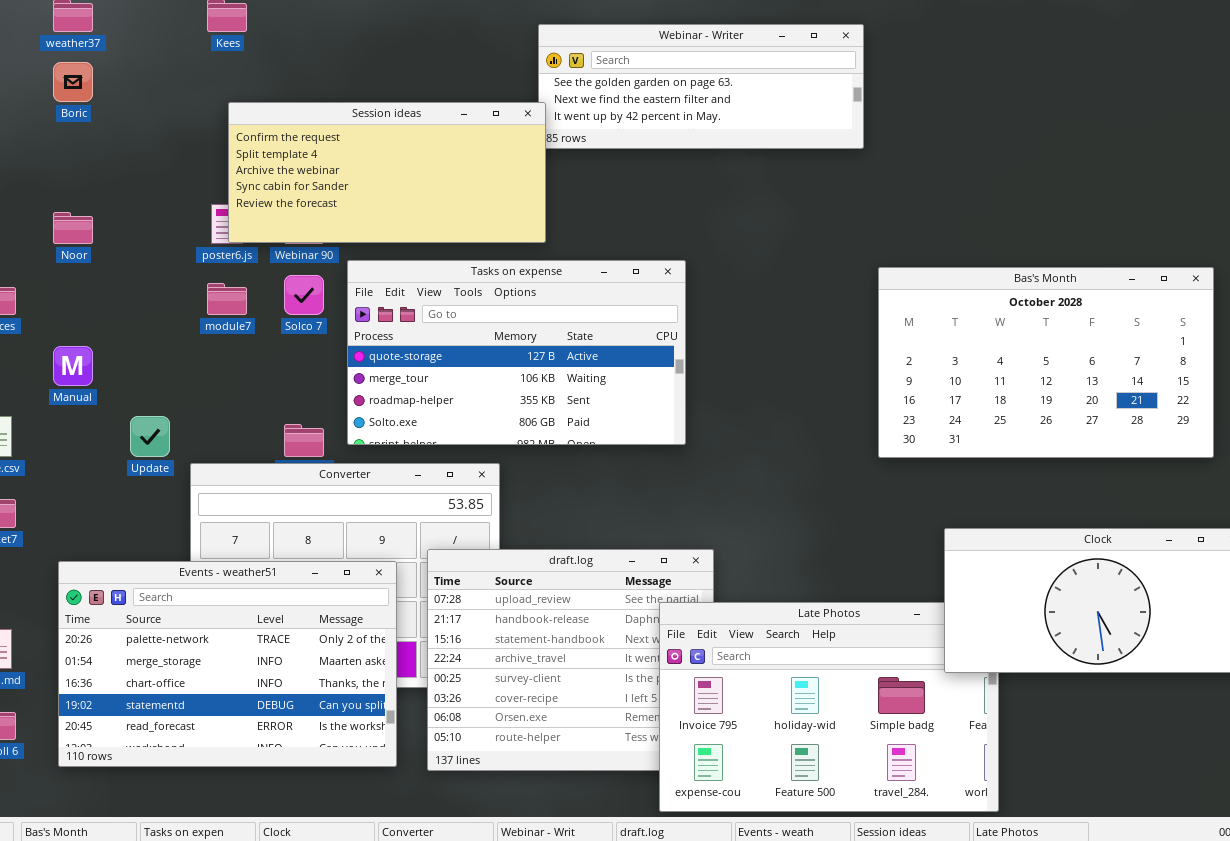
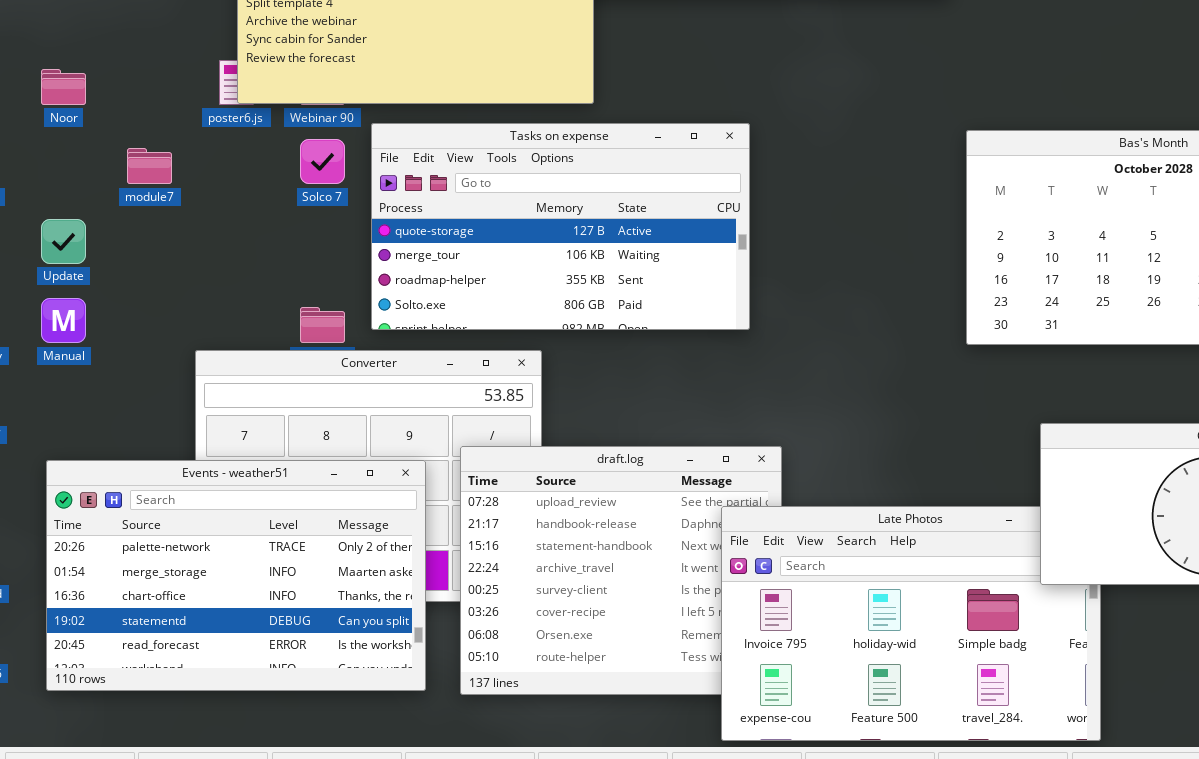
module7: [207,283,247,315] -> [127,148,172,184], moved
Manual: [53,346,93,386] -> [41,298,86,343], moved
Update: [130,416,170,457] -> [41,219,86,264], moved

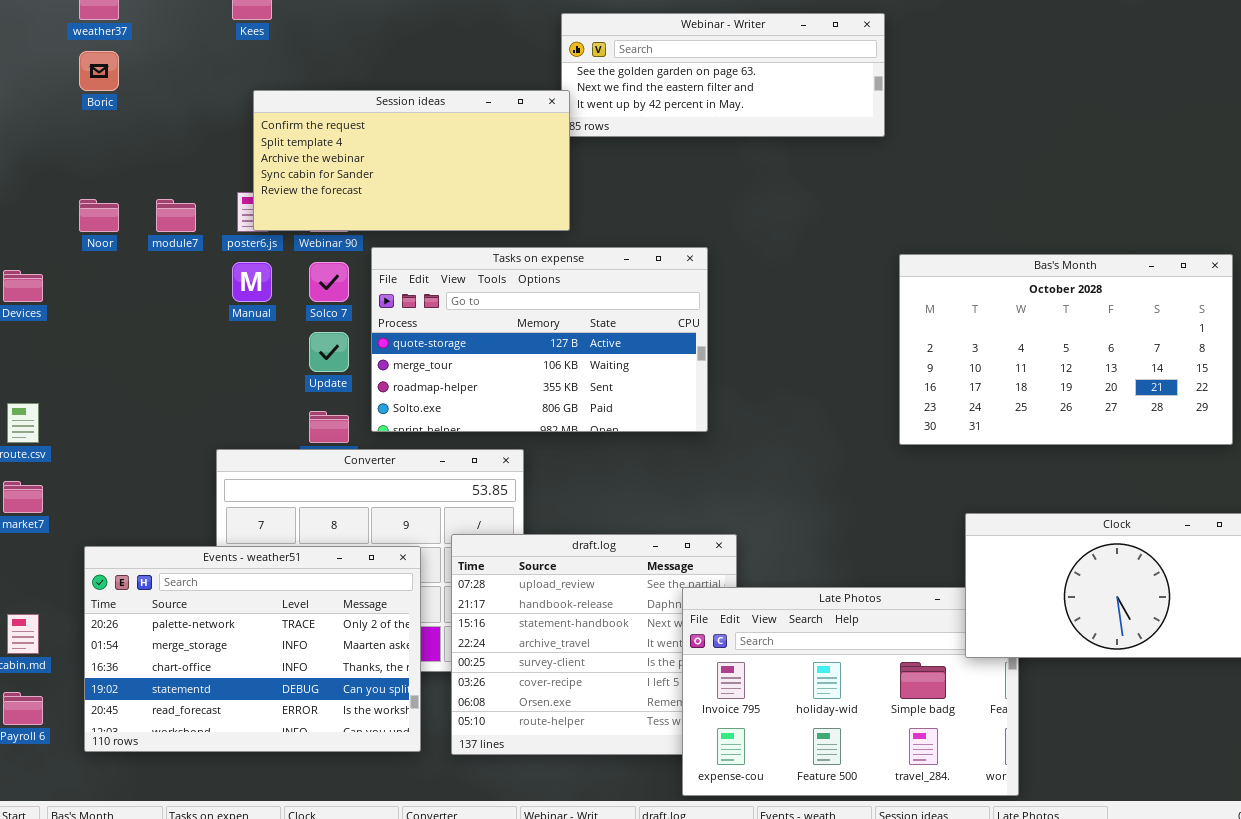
module7: [127,148,172,184] -> [156,199,196,232], moved
Update: [41,219,86,264] -> [309,332,349,372], moved
Manual: [41,298,86,343] -> [232,262,272,302], moved

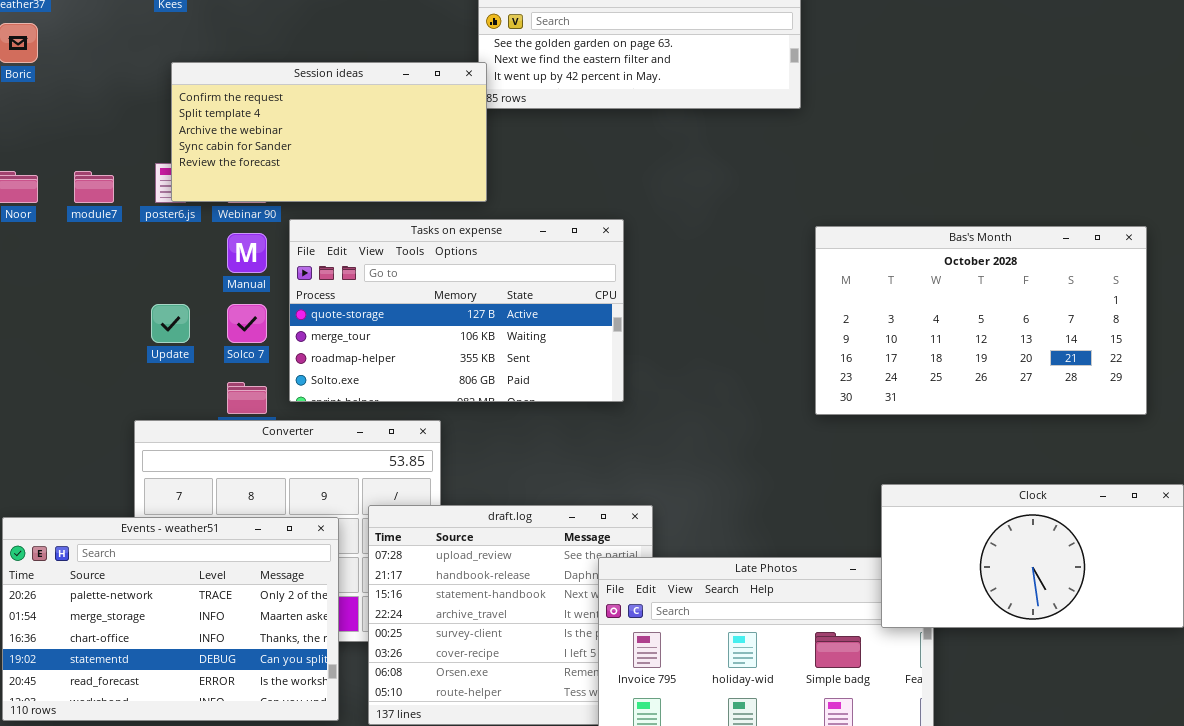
Manual: [232,262,272,302] -> [227,233,267,273], moved
Solco 7: [309,262,349,302] -> [227,304,267,343], moved
Update: [309,332,349,372] -> [151,304,190,343], moved

